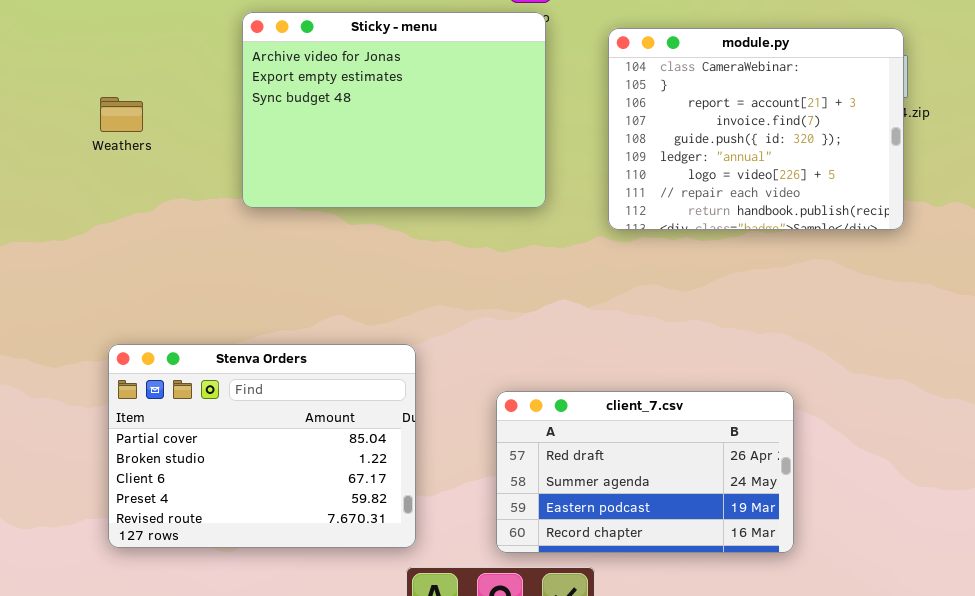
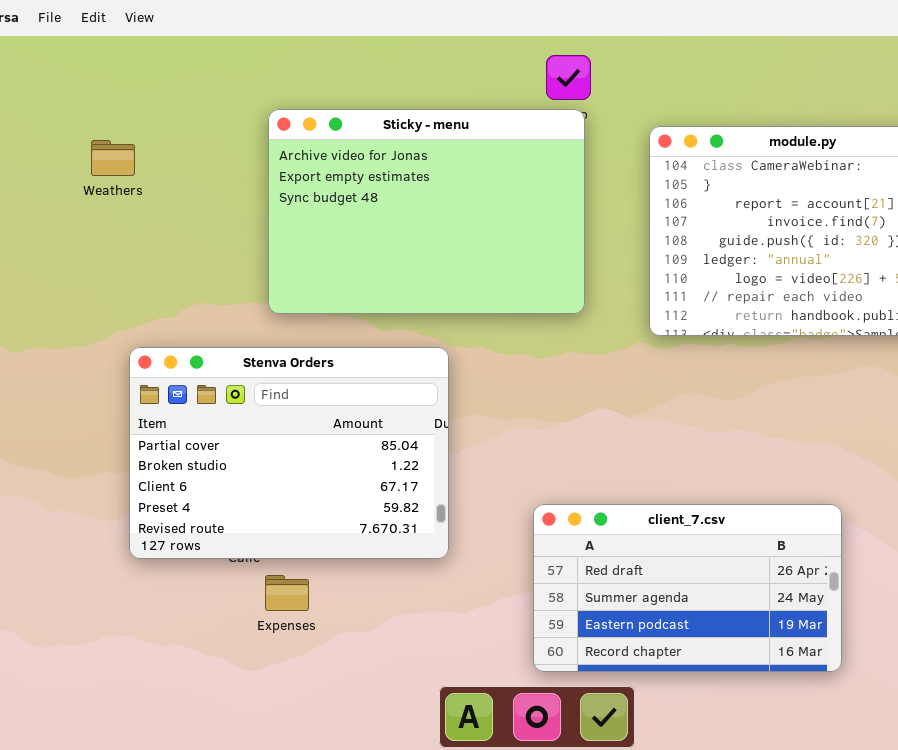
Weathers: [100,97,143,132] -> [91,140,135,176], moved
Stenva Orders: [108,344,416,548] -> [129,347,449,559], moved

